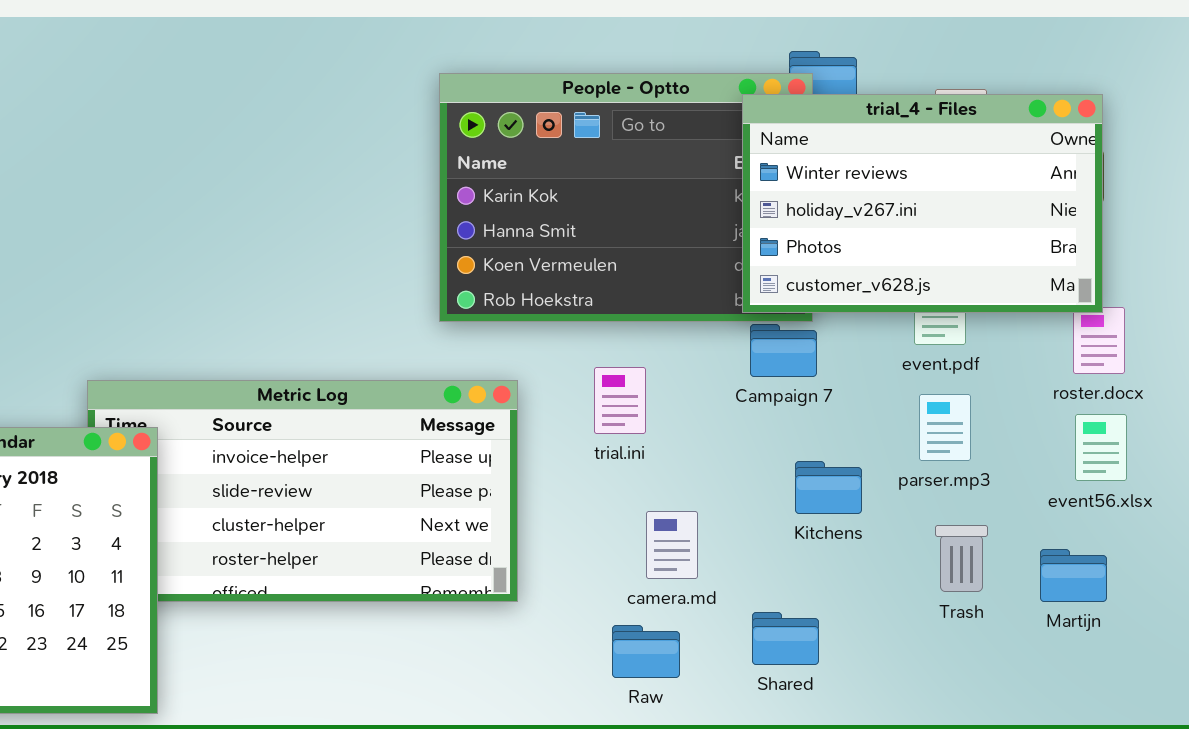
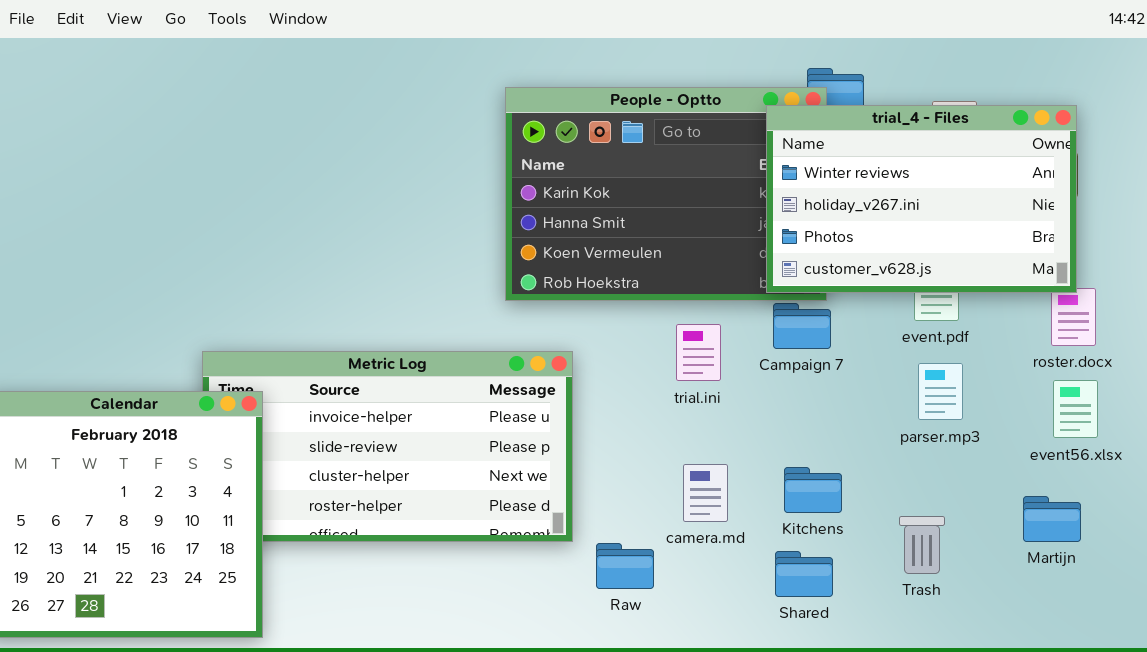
trial.ini: [594,367,646,434] -> [676,324,721,381], moved
Kitchens: [795,461,862,514] -> [784,467,842,513], moved
Trash: [935,525,988,592] -> [899,516,945,574], moved
Raw: [612,625,680,678] -> [596,543,654,589], moved

